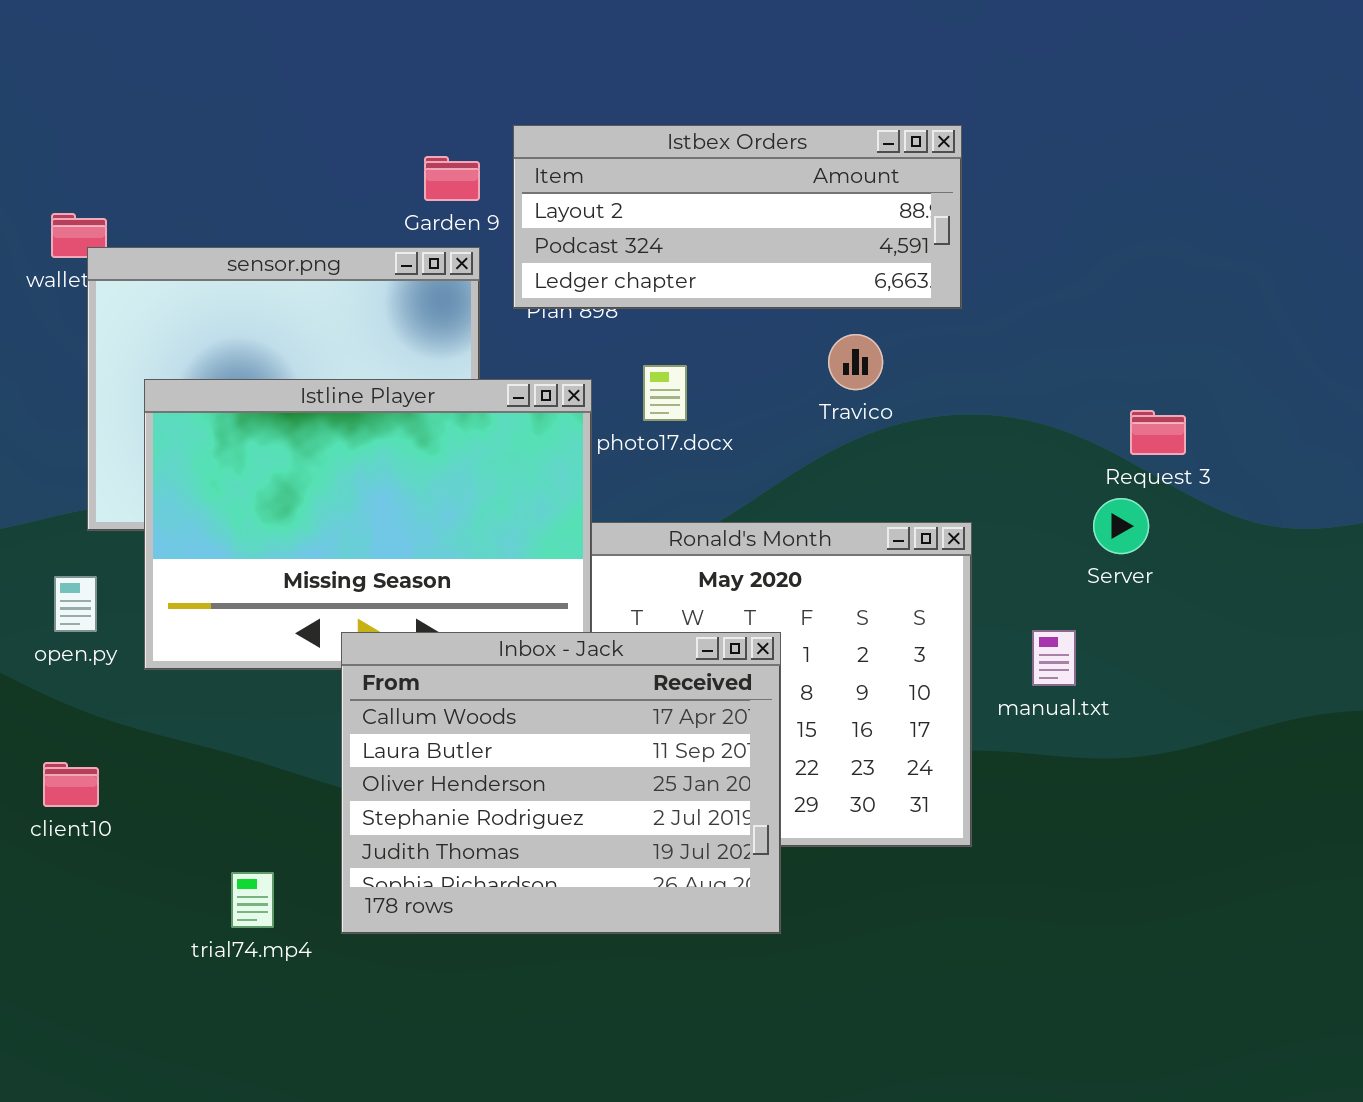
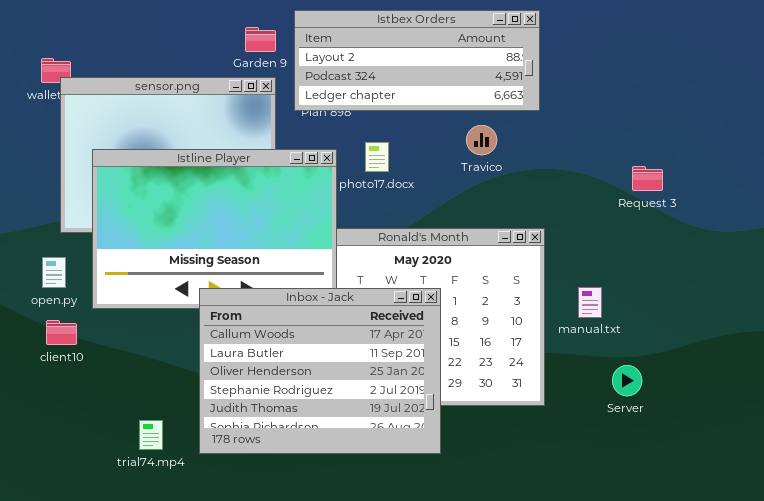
Server: [1093,498,1149,554] -> [612,365,642,396], moved
client10: [43,762,99,807] -> [46,320,77,345], moved

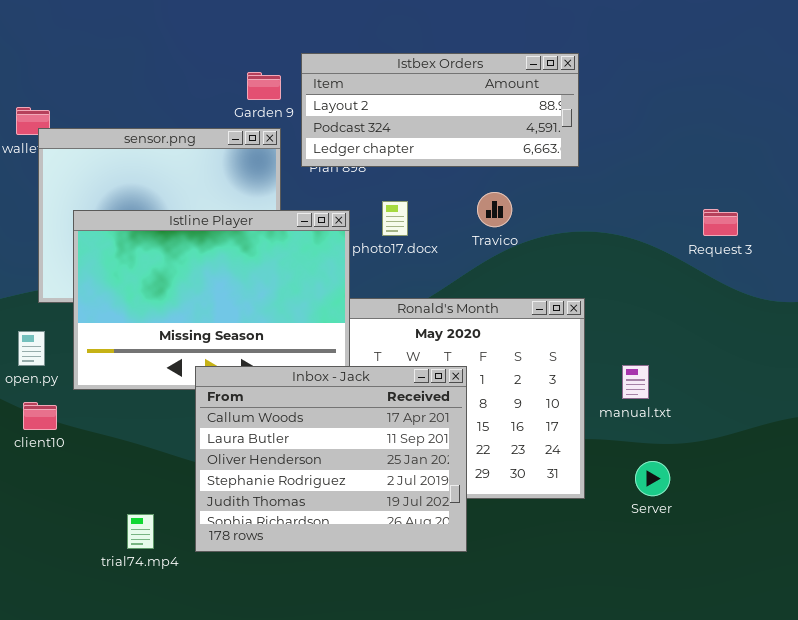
Travico: [466,125,497,155] -> [477,192,512,227], moved
Request 3: [632,166,663,191] -> [703,209,738,236], moved
Server: [612,365,642,396] -> [635,461,670,496], moved

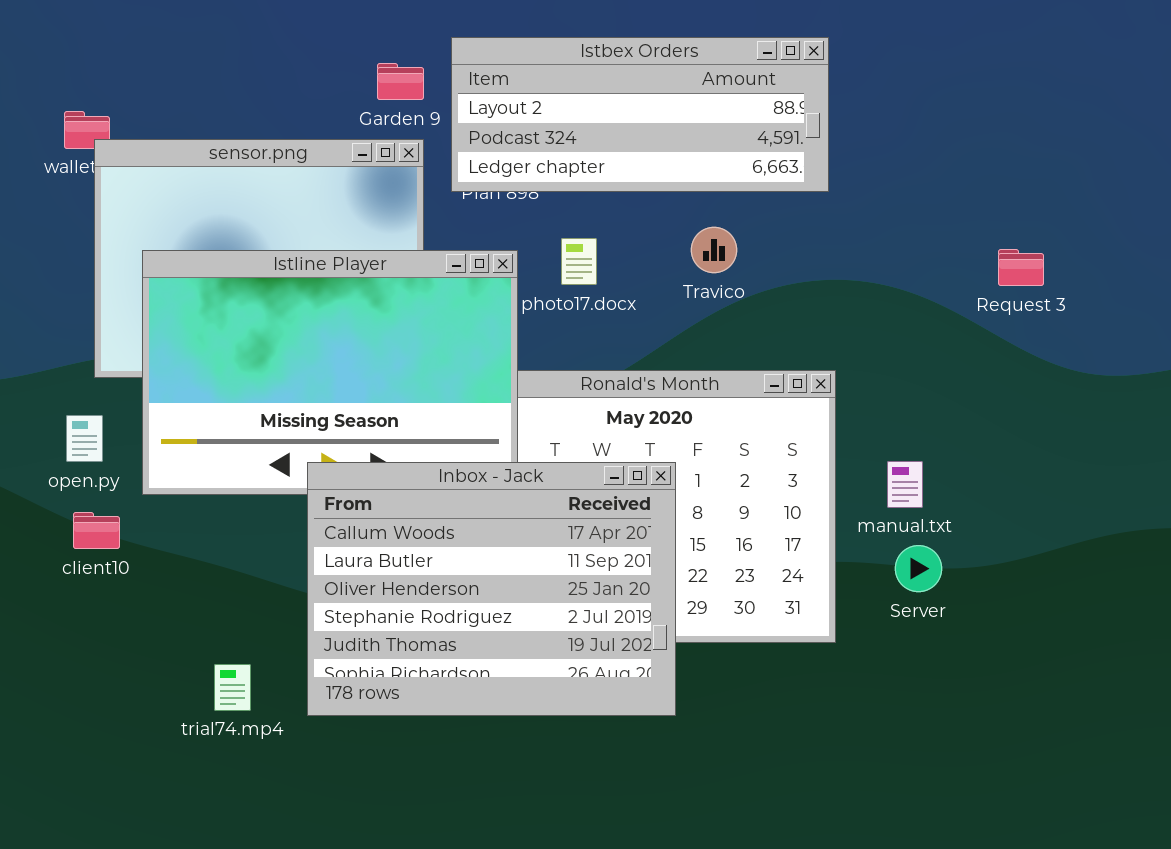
Server: [635,461,670,496] -> [895,545,942,592], moved

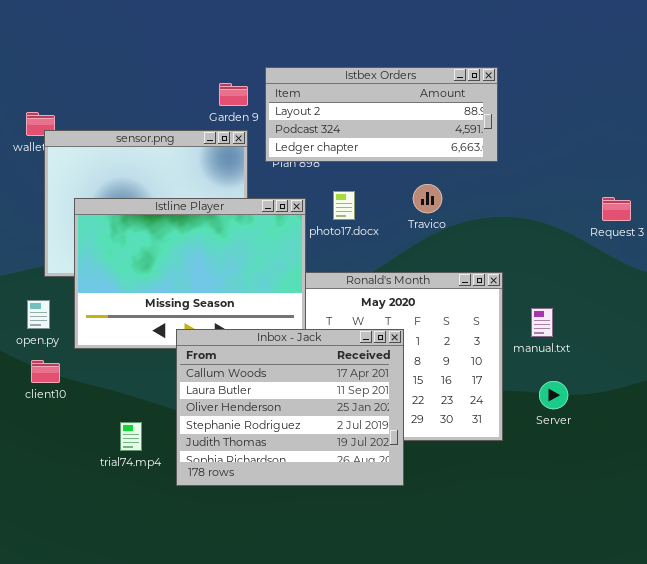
manual.txt: [887,461,923,508] -> [531,308,553,337], moved
trial74.mp4: [214,664,251,711] -> [120,422,142,451], moved

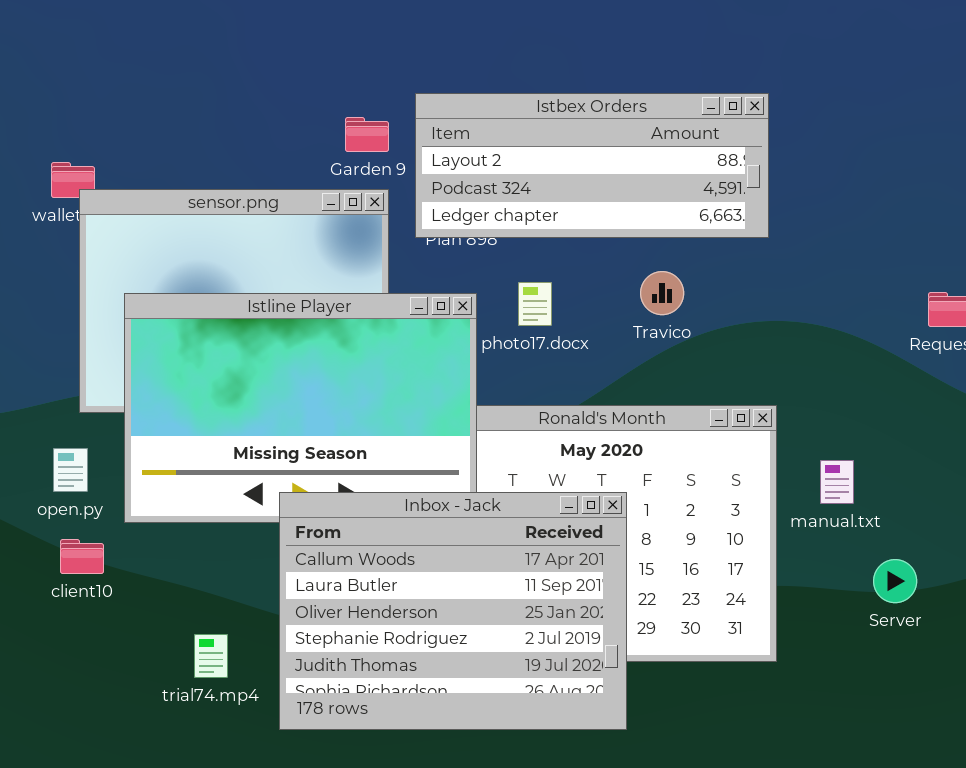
Server: [539,381,568,409] -> [873,559,917,603], moved

